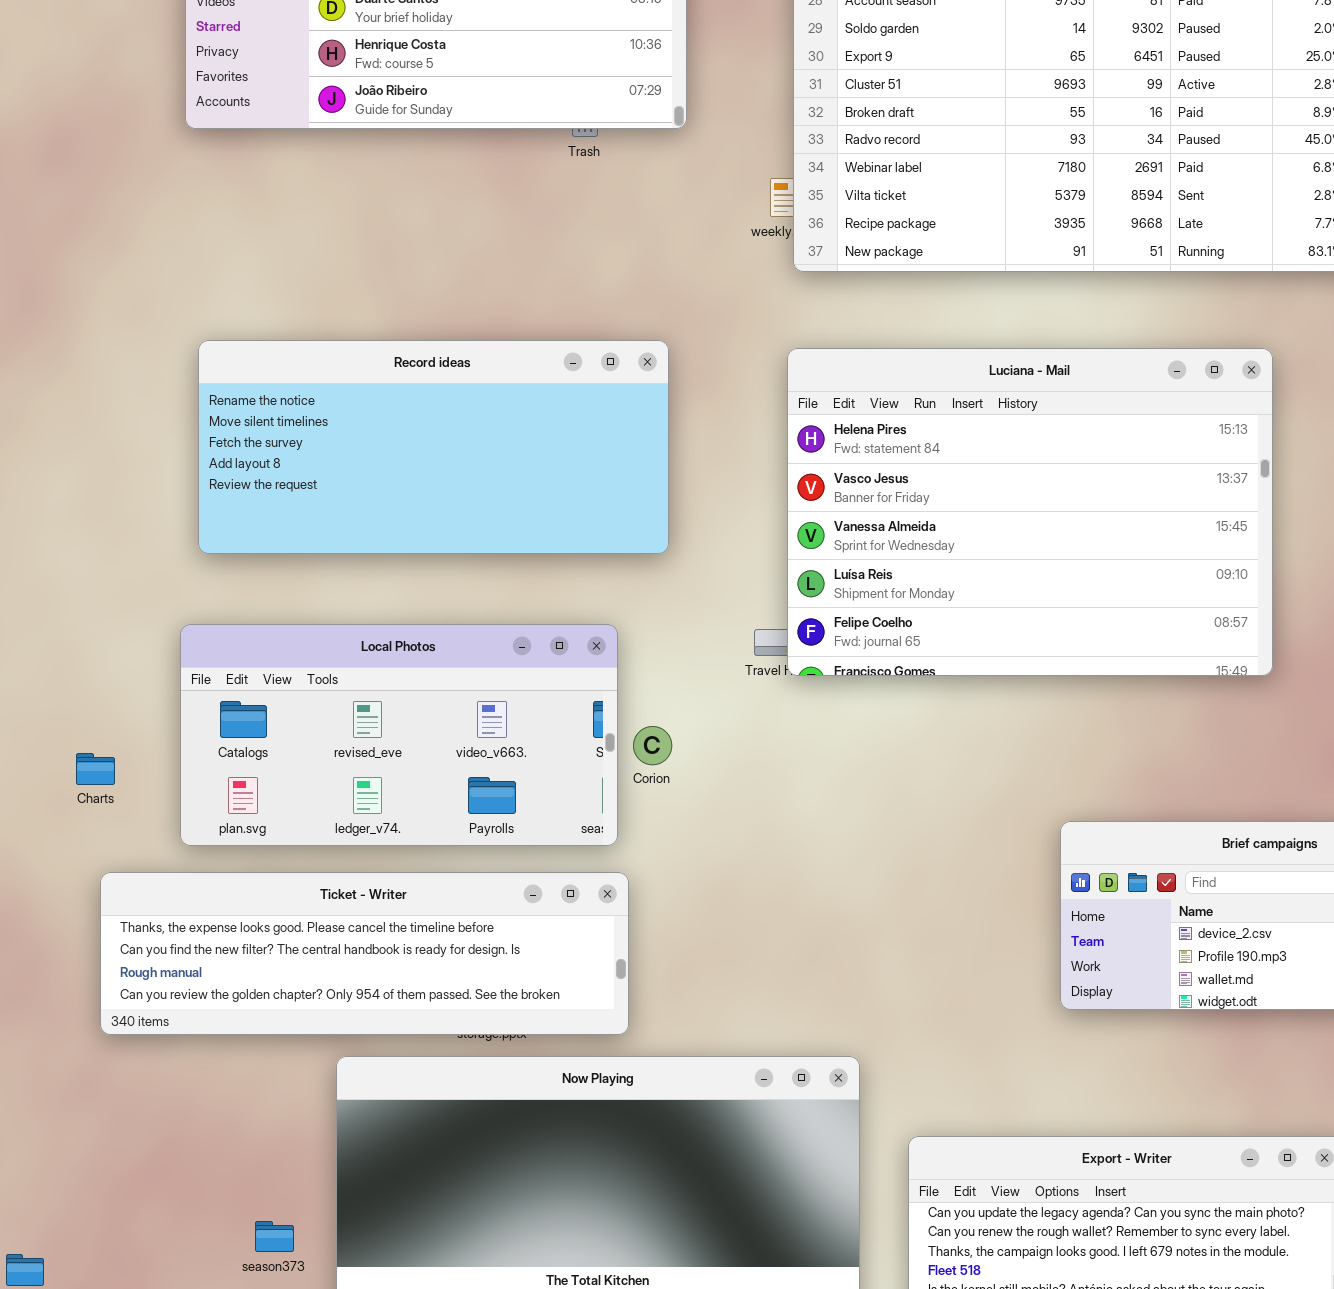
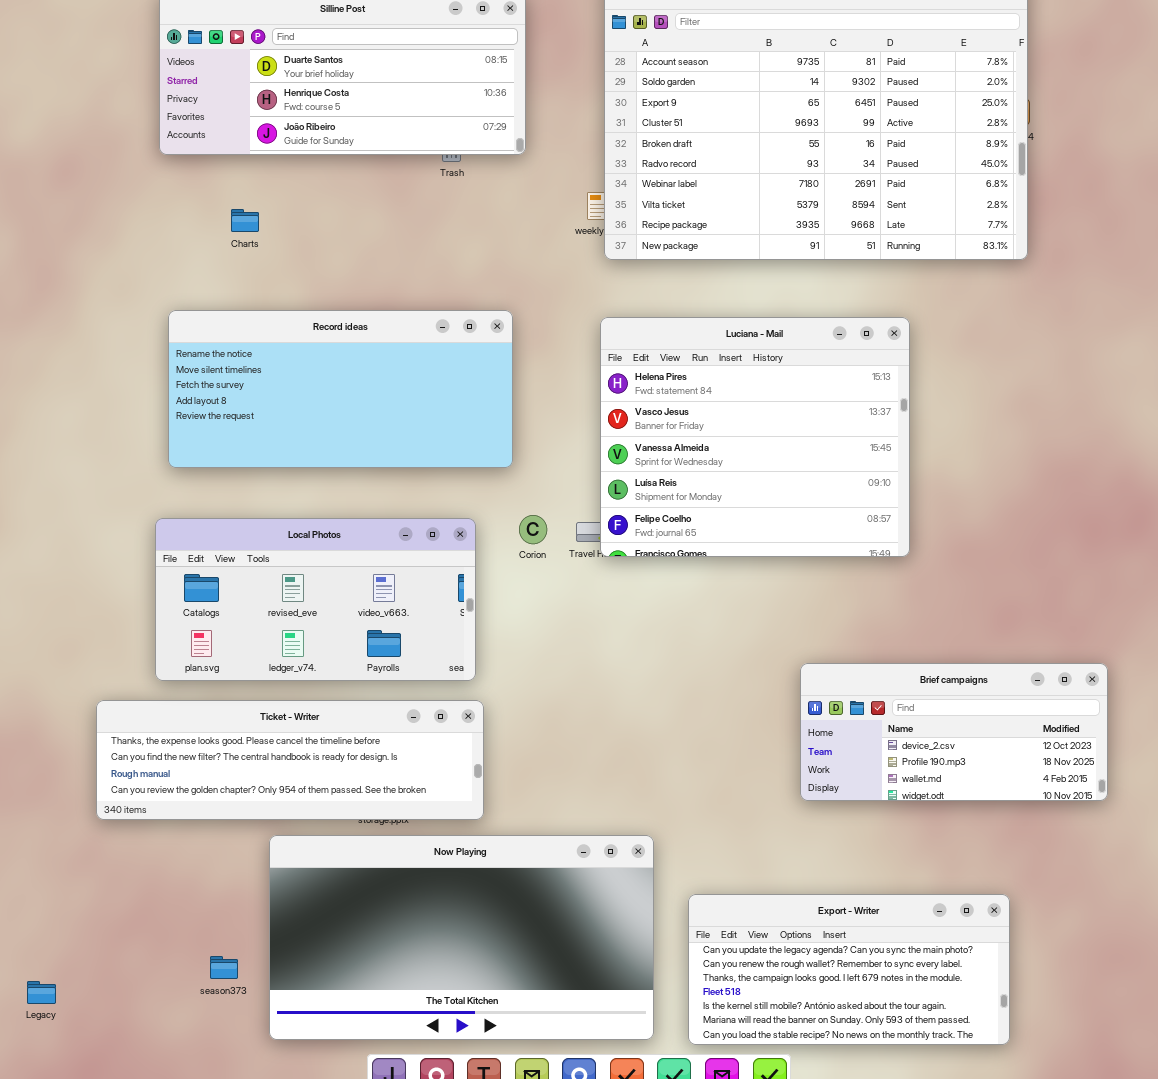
Luciana - Mail: [787,348,1273,676] -> [600,317,910,557], resized
Corion: [633,726,672,765] -> [519,515,547,544], moved
Charts: [76,753,115,785] -> [231,209,259,232], moved

